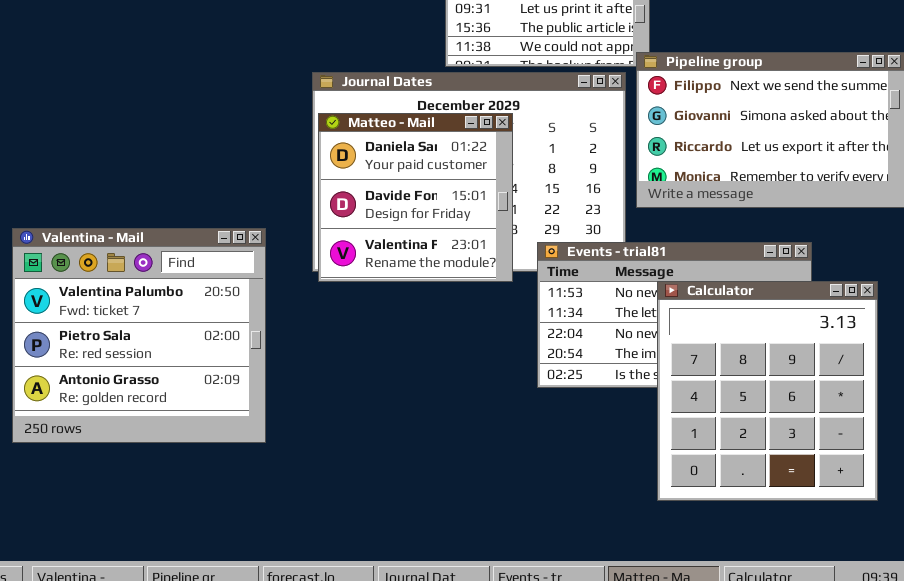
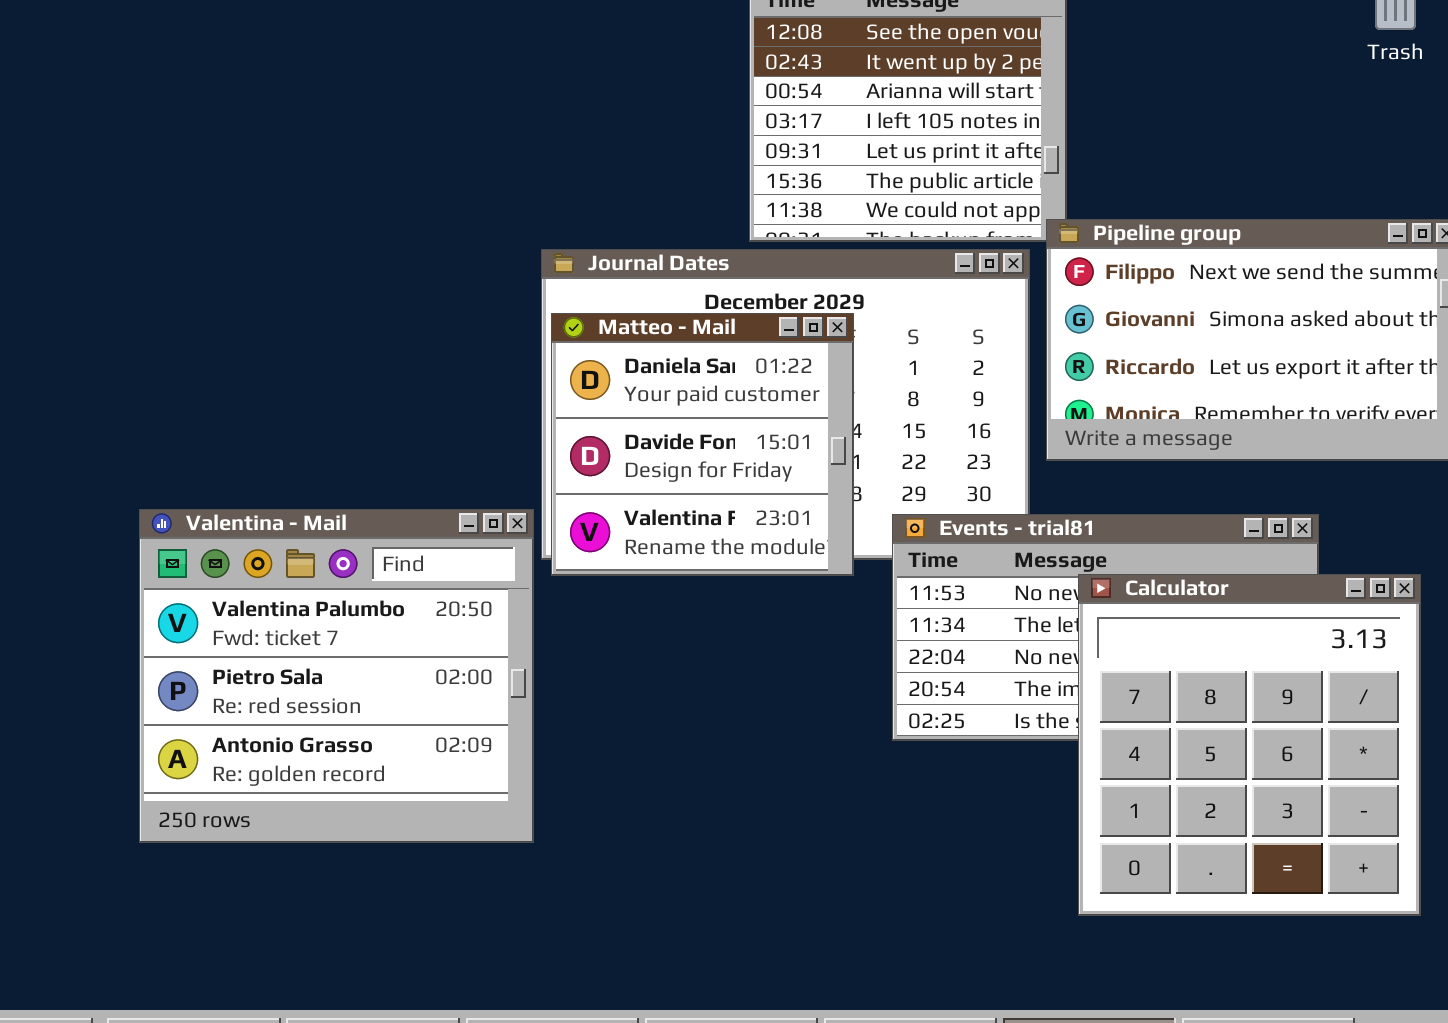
Valentina - Mail: [12,228,266,443] -> [139,509,534,843], moved

